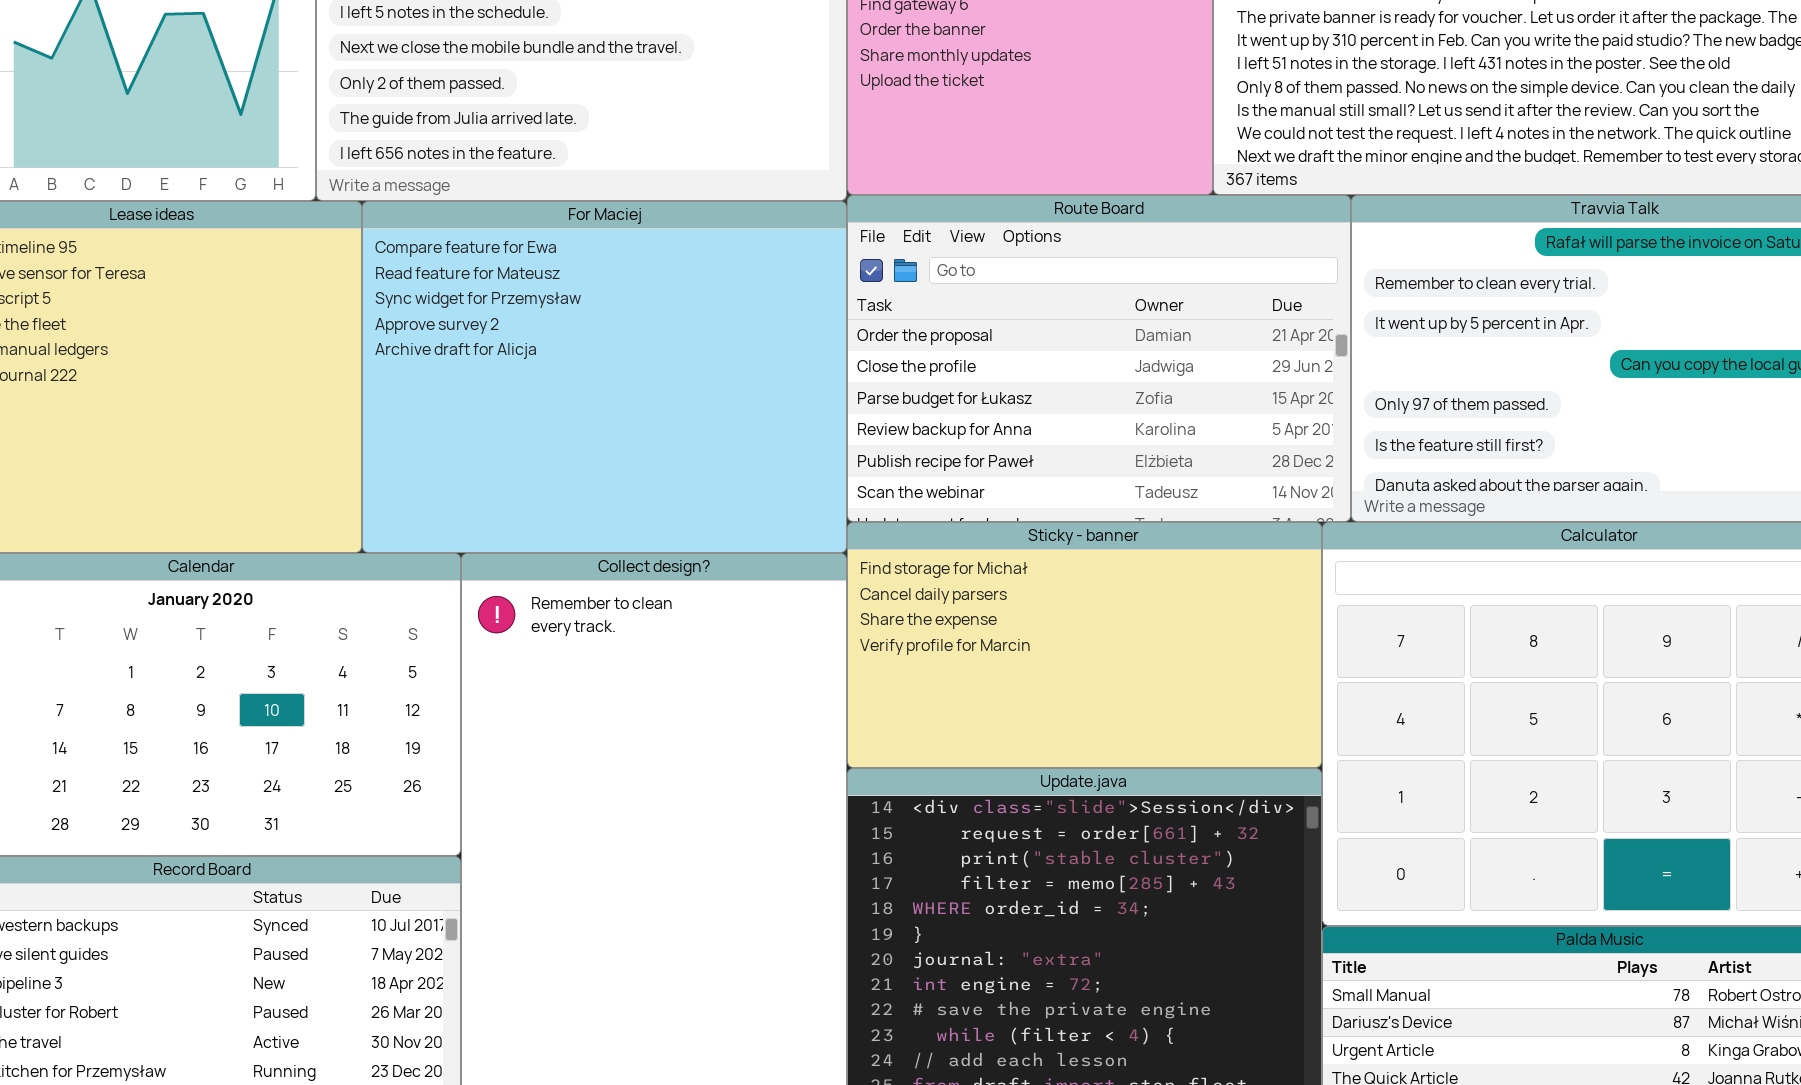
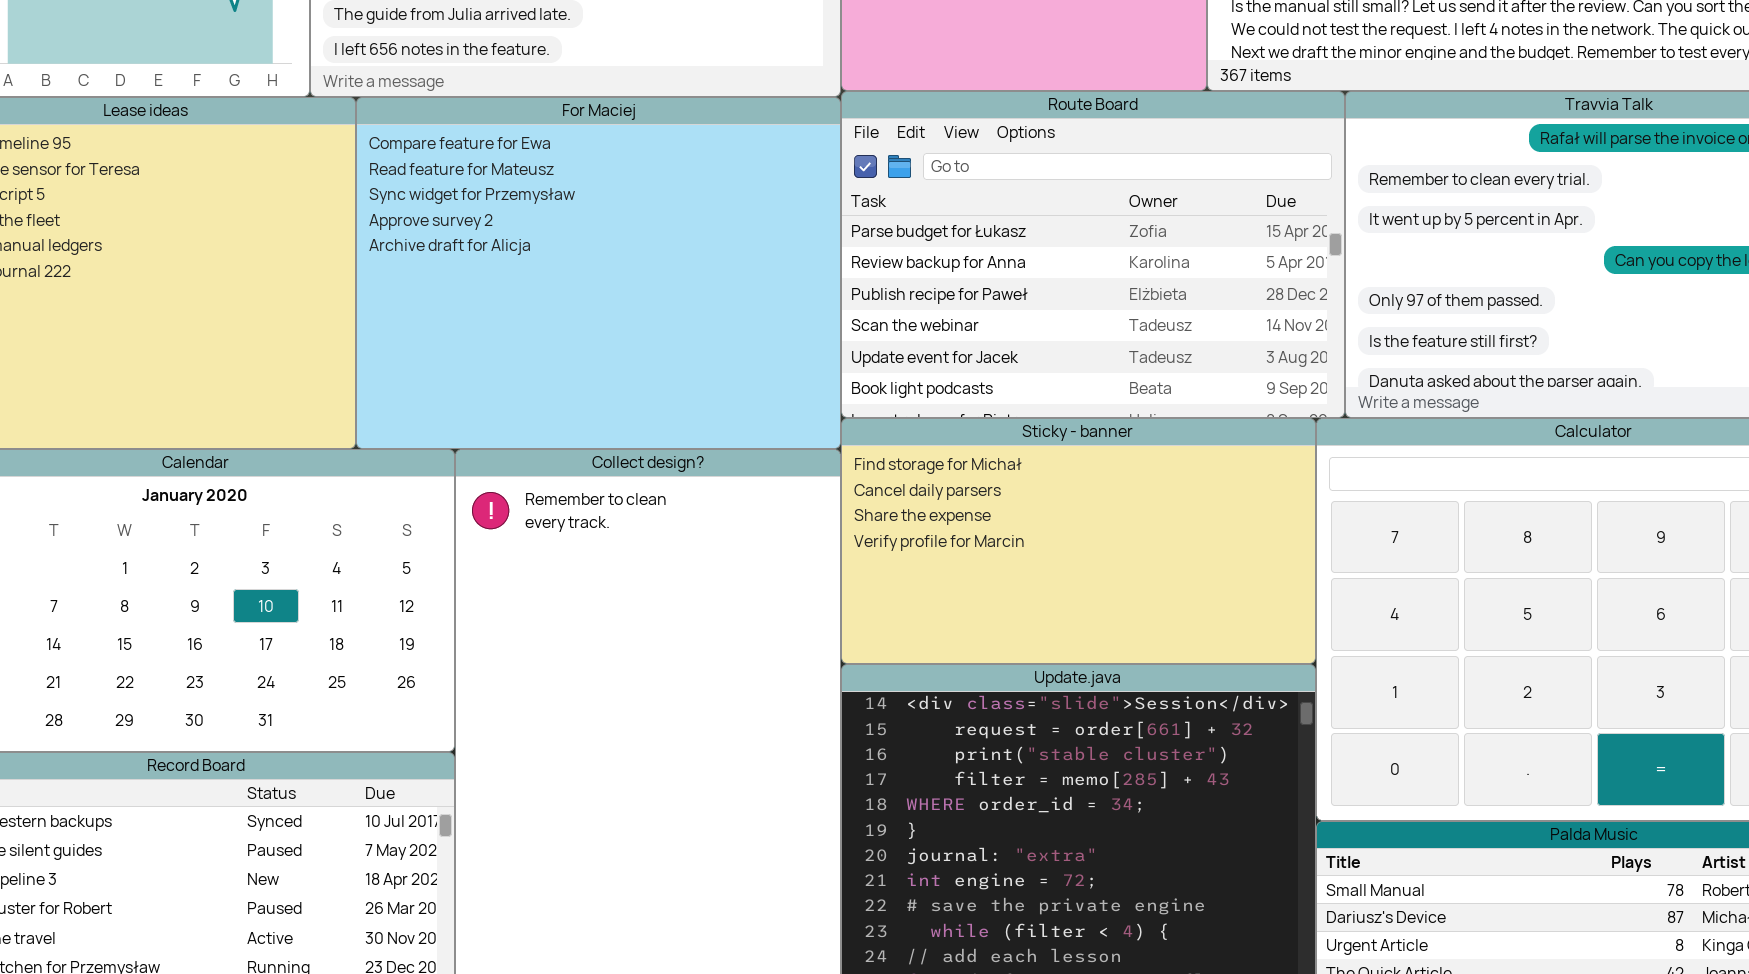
Route Board: [847,195,1351,522] -> [841,91,1345,418], scrolled down 2 rows

